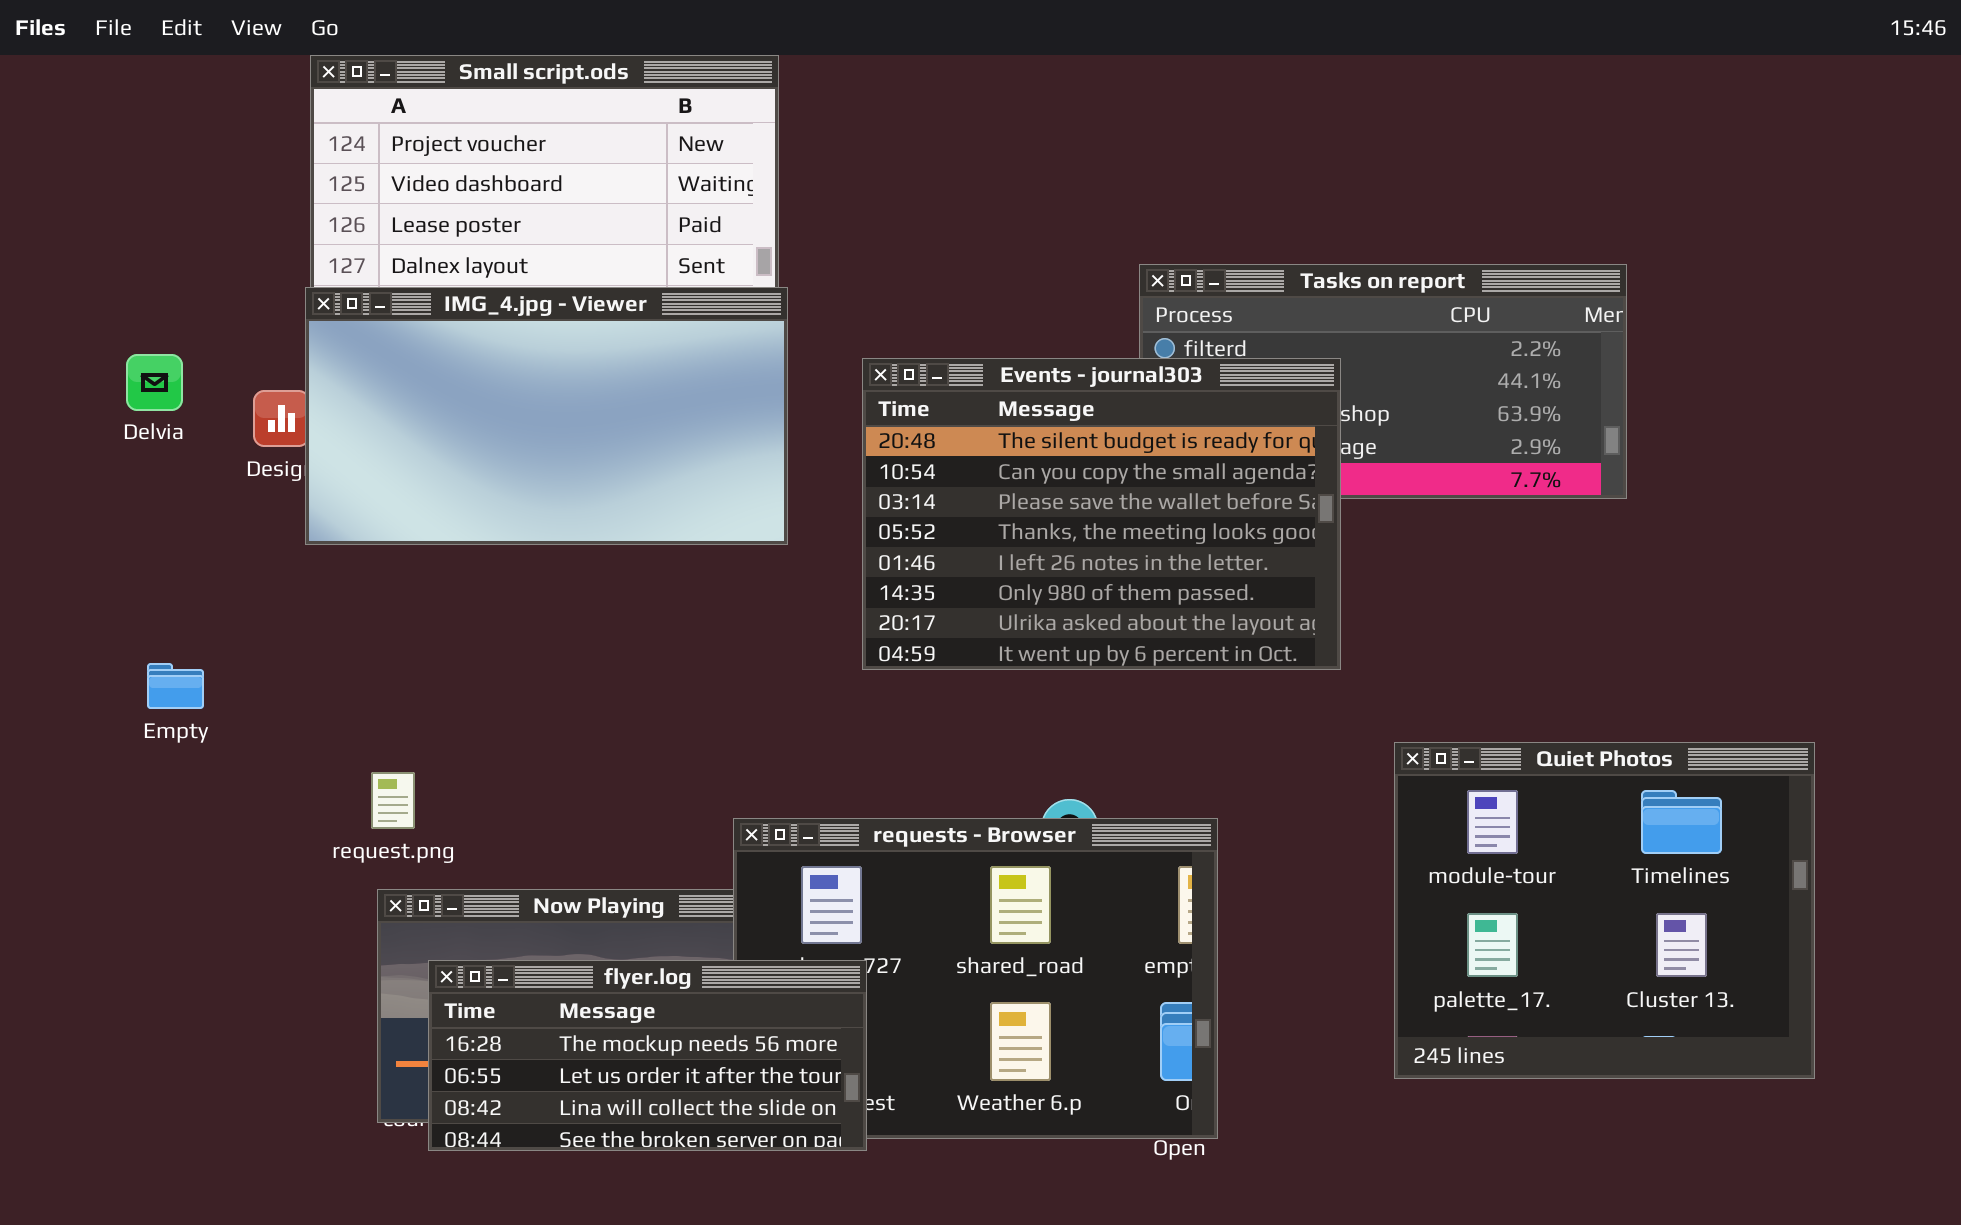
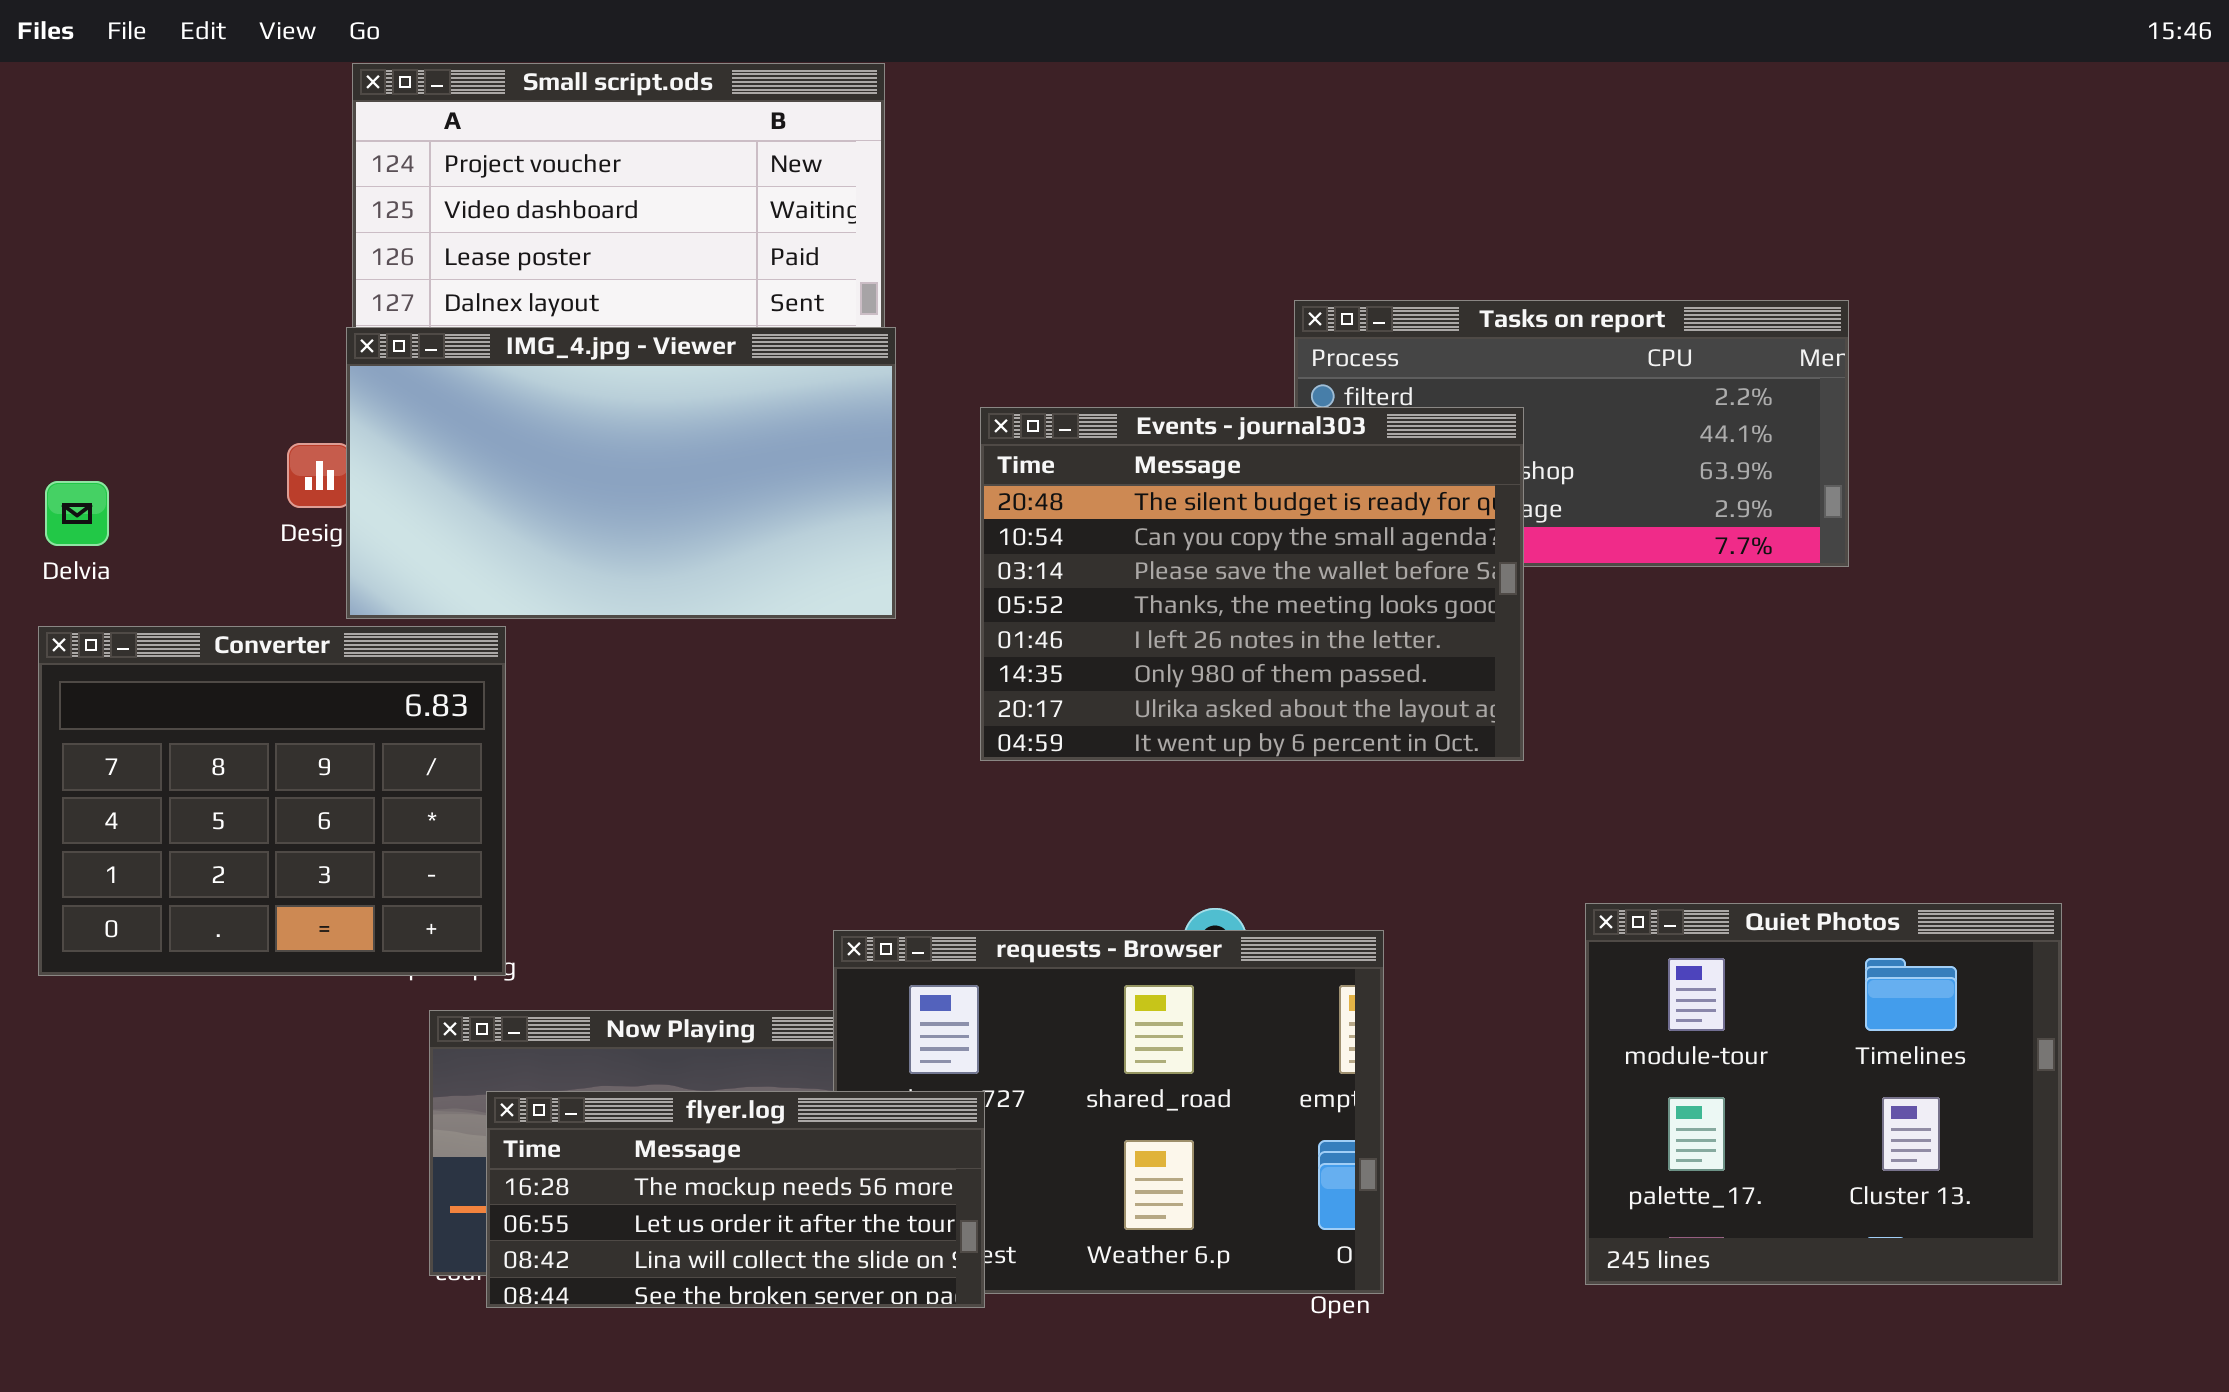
Delvia: [126,354,183,411] -> [45,481,109,546], moved
Converter: none -> [38,626,506,976], opened
Quiet Photos: [1394,742,1815,1079] -> [1585,903,2062,1285], moved

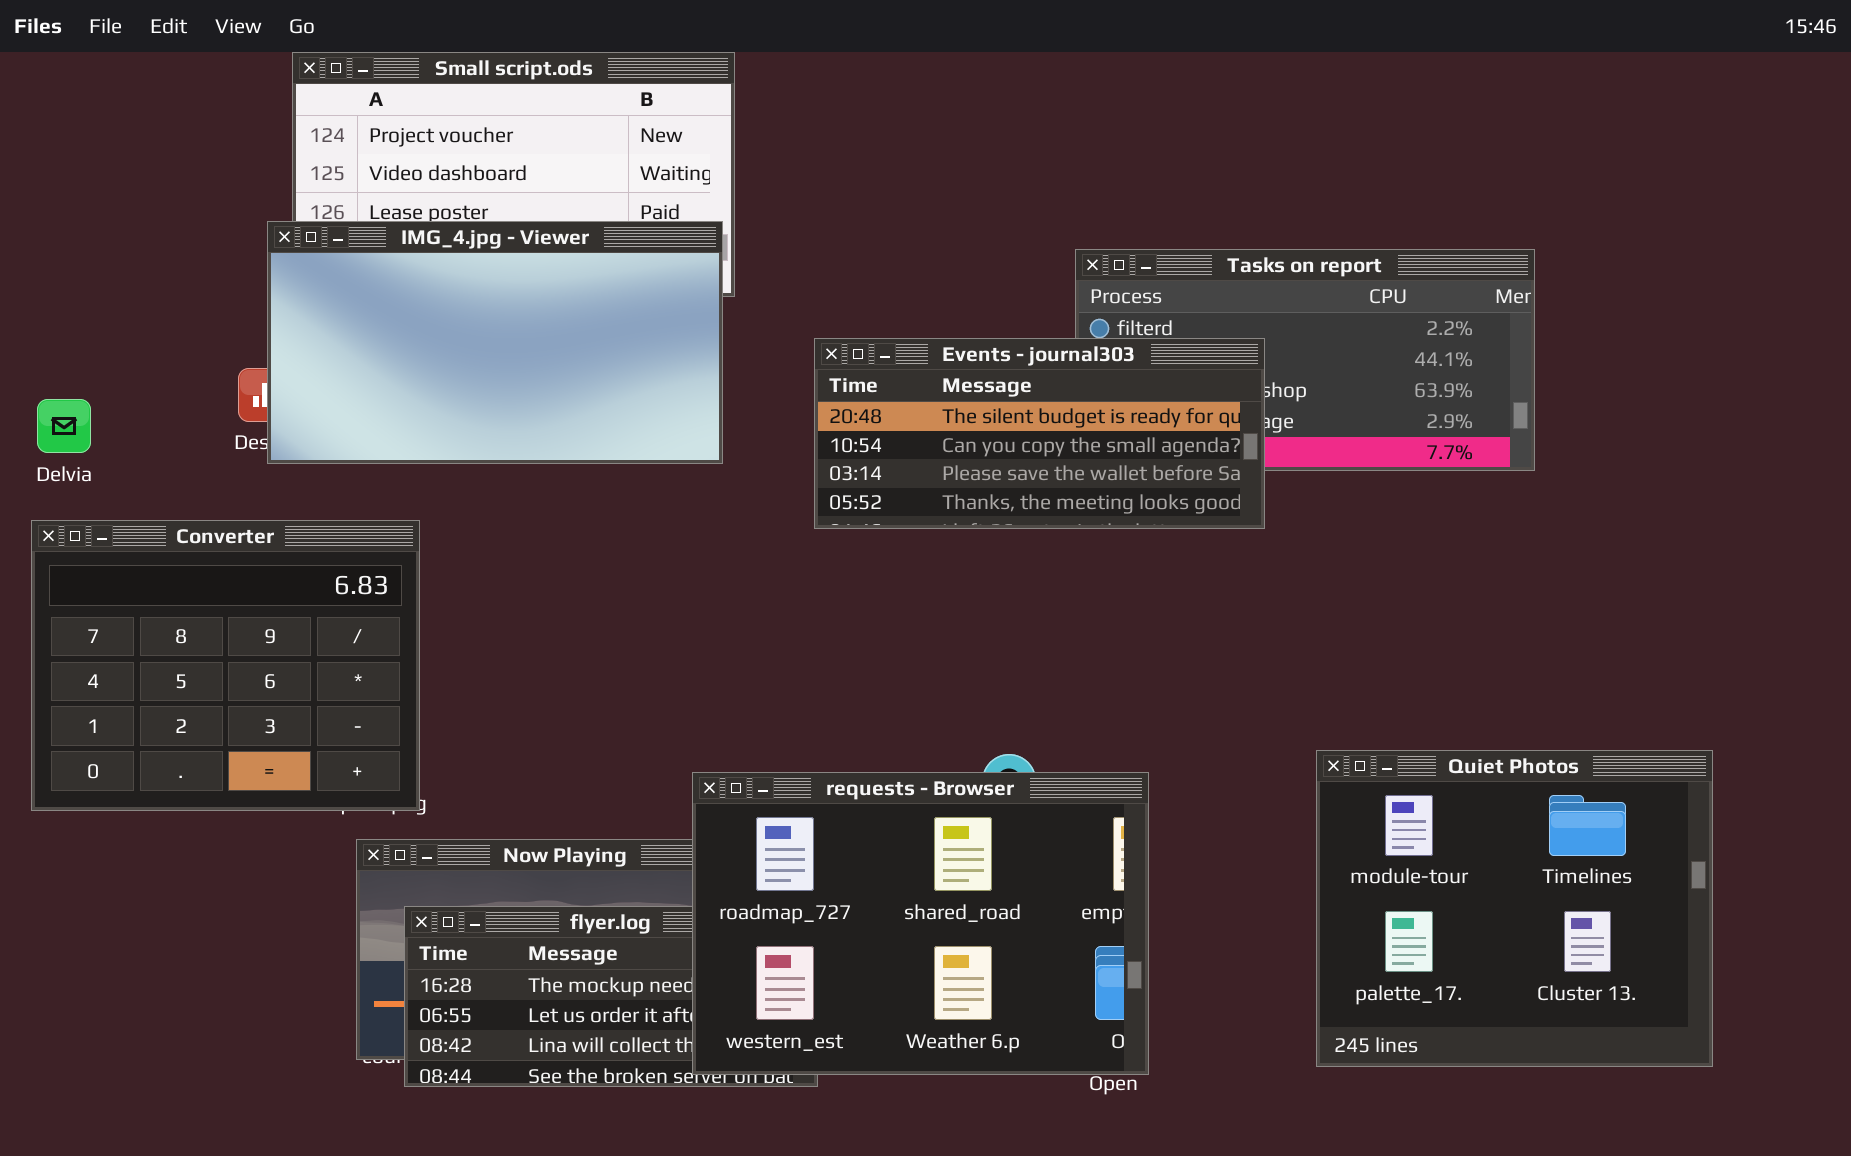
IMG_4.jpg - Viewer: [346,327,896,619] -> [267,221,723,464], moved
Events - journal303: [980,407,1524,761] -> [814,338,1265,529], resized
requests - Browser: [833,930,1384,1294] -> [692,772,1149,1075], raised

